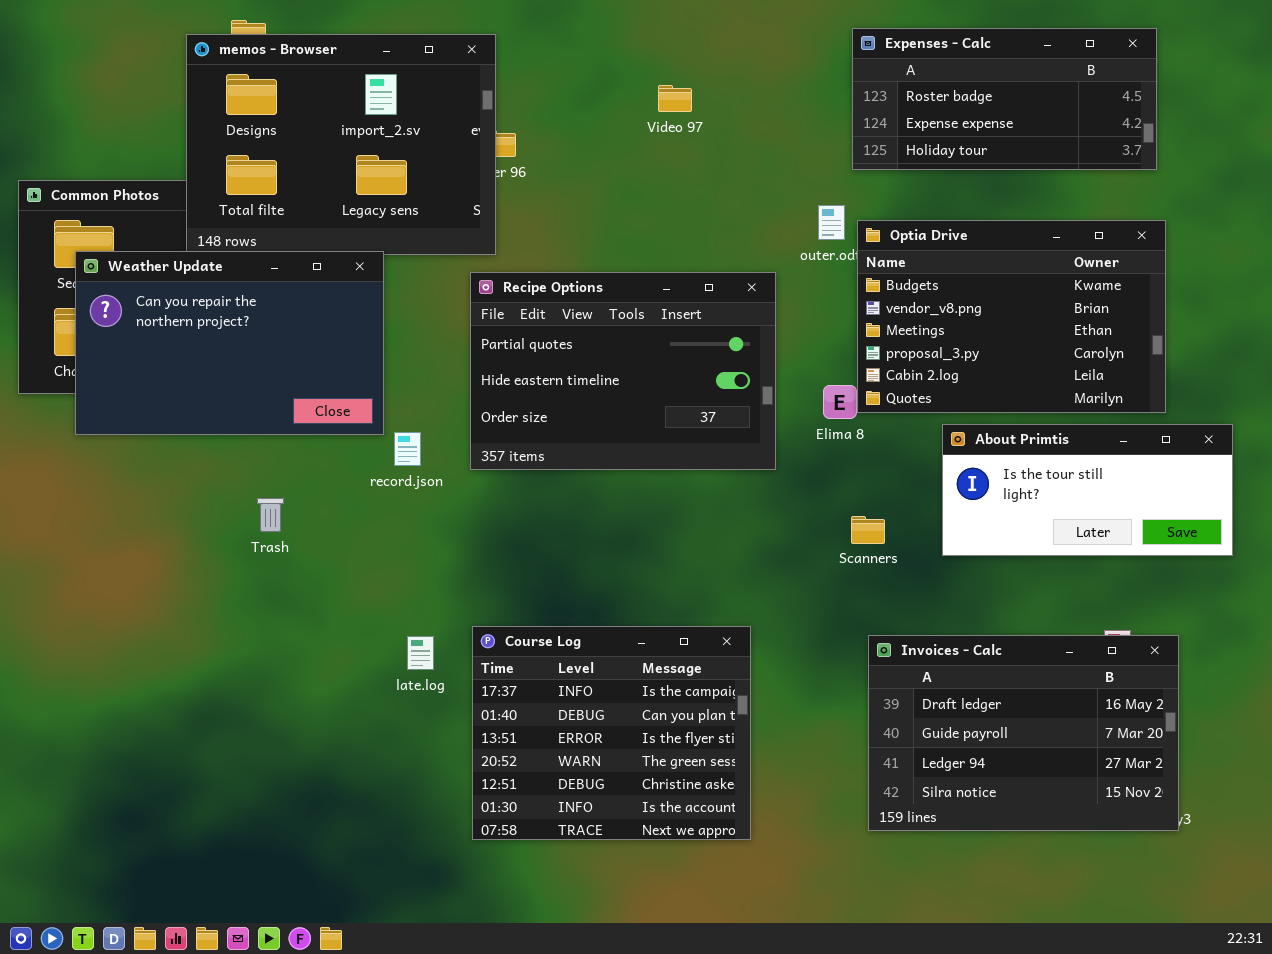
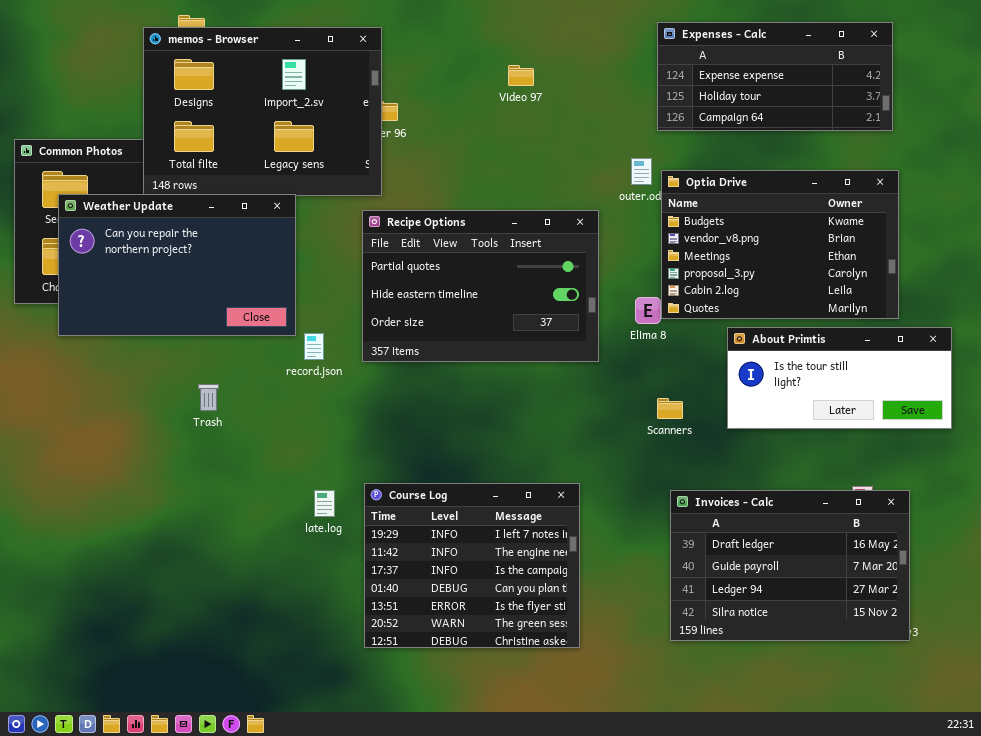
Expenses - Calc: [852,28,1157,170] -> [657,22,893,131], scrolled down 1 row
Course Log: [472,626,751,840] -> [364,483,580,648], scrolled up 2 rows

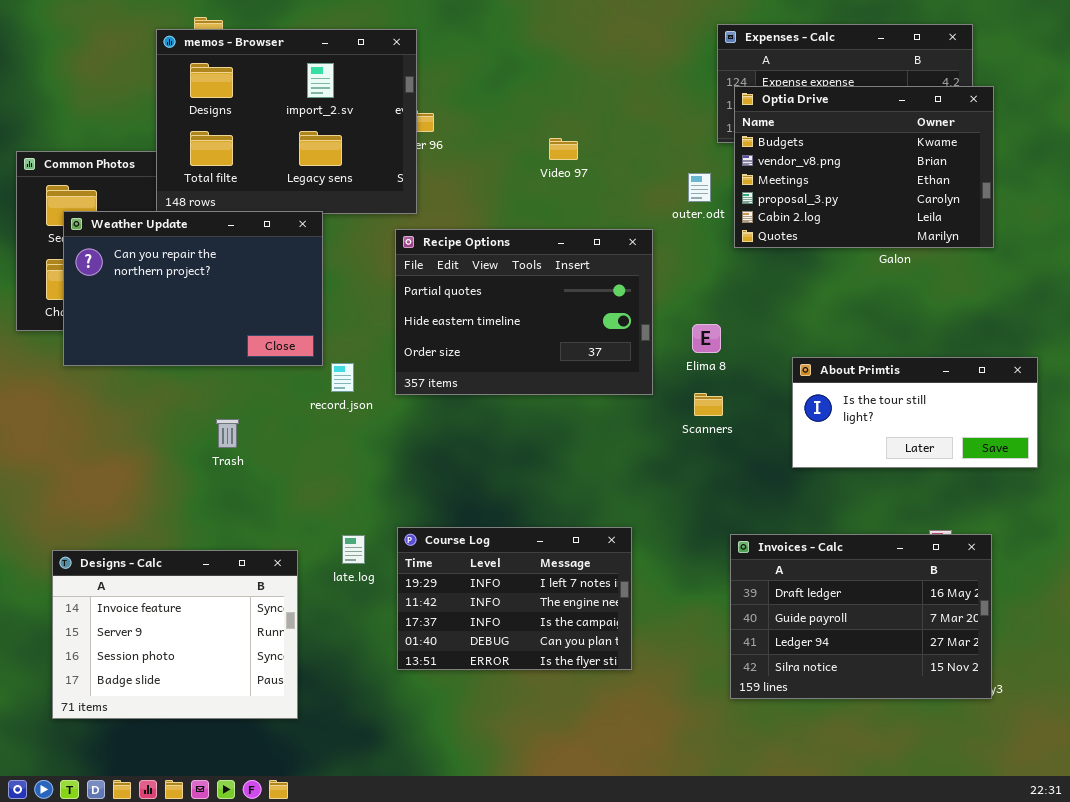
Video 97: [508,65,534,86] -> [549,138,578,160], moved
Optia Drive: [661,170,899,319] -> [734,86,994,248], moved
Scanners: [657,398,683,419] -> [694,393,723,416], moved
Course Log: [364,483,580,648] -> [397,527,632,670], resized
Designs - Calc: none -> [52,550,298,719], opened

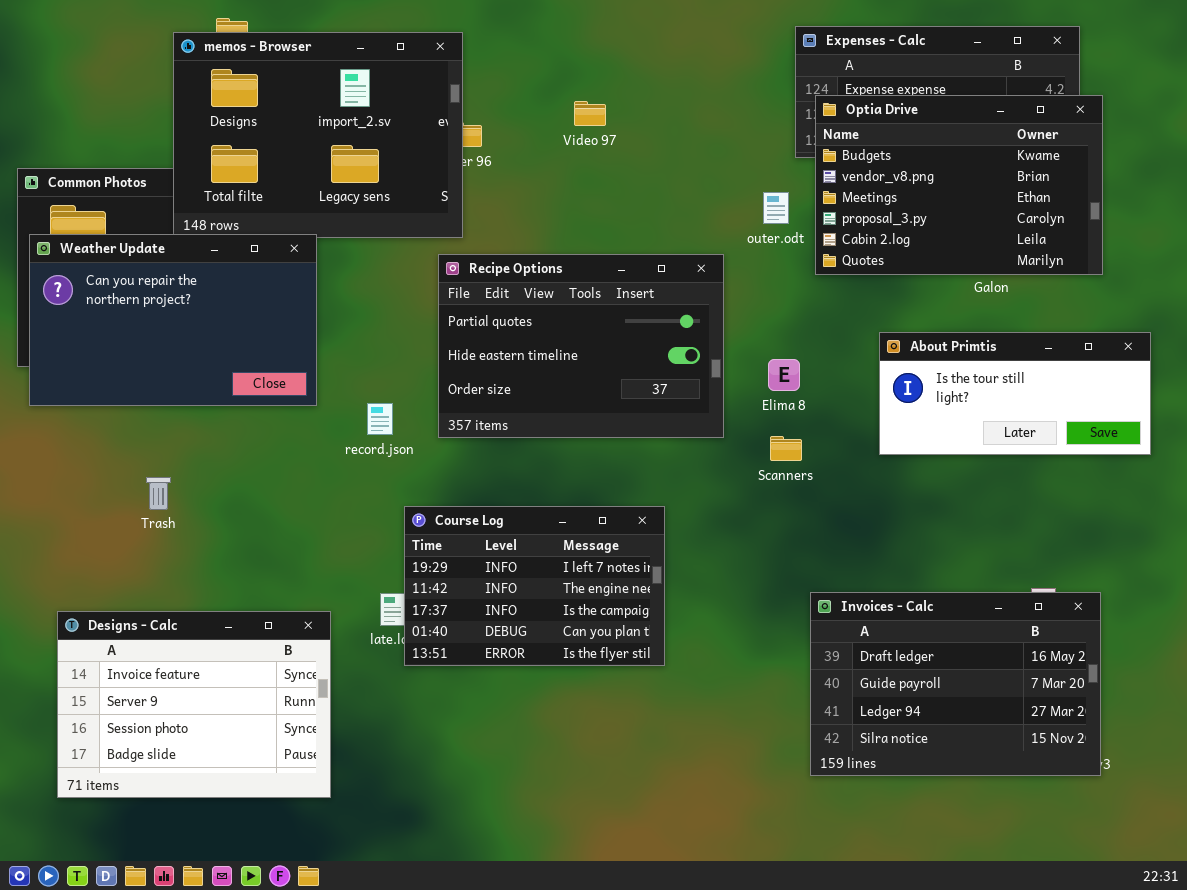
Video 97: [549,138,578,160] -> [574,101,606,126], moved
Weather Update: [63,211,323,366] -> [29,234,317,406], moved
About Primtis: [792,357,1038,468] -> [879,332,1151,455], moved
Trash: [216,419,239,448] -> [146,477,171,510], moved
Course Log: [397,527,632,670] -> [404,506,665,666], moved

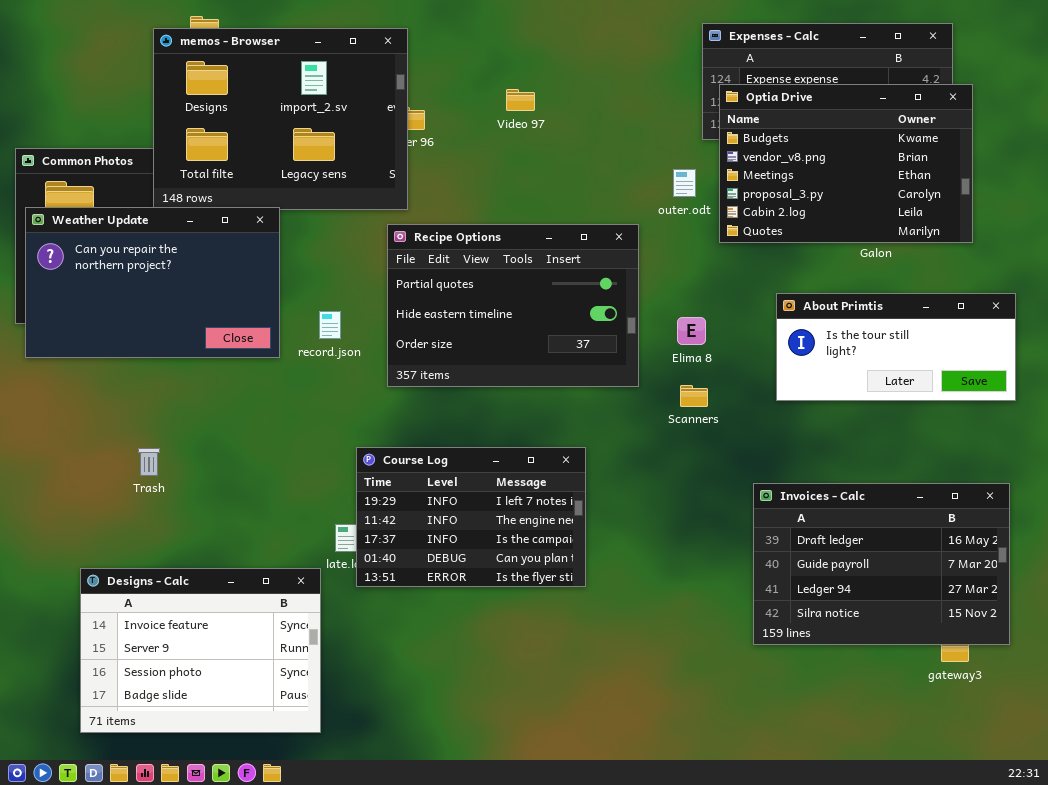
record.json: [367,403,393,435] -> [319,311,341,339], moved
Trash: [146,477,171,510] -> [138,448,160,476], moved
Invoices - Calc: [810,592,1101,776] -> [753,483,1010,645], moved
Designs - Calc: [57,611,331,798] -> [80,568,321,733], moved

